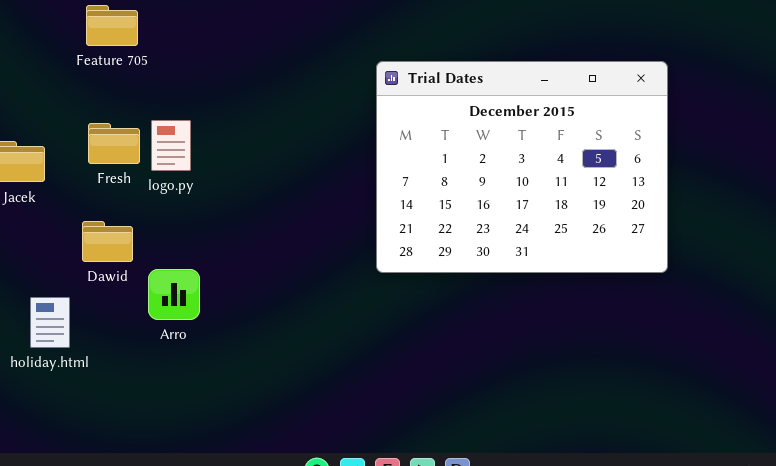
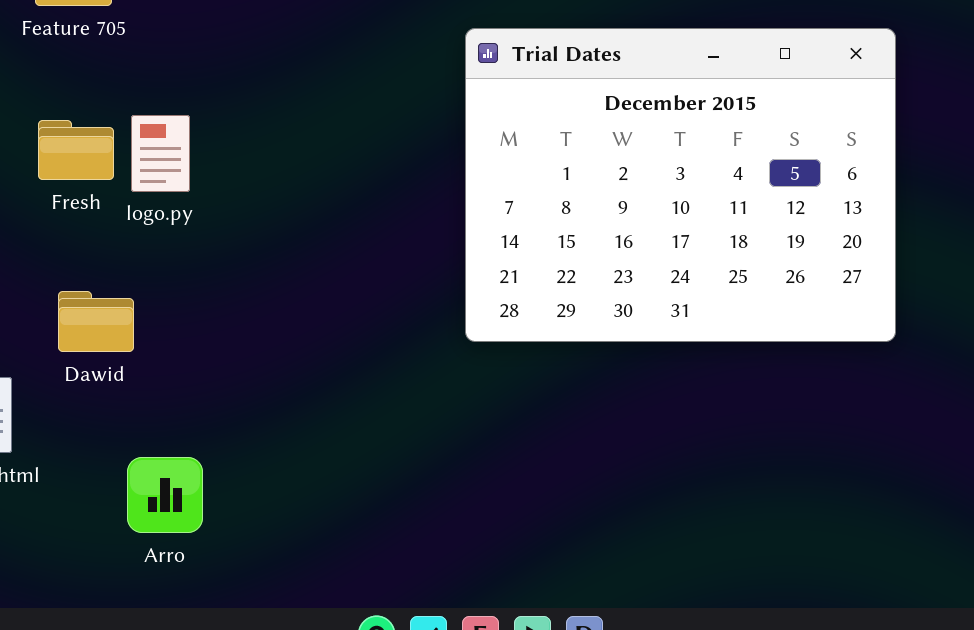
Dawid: [82,221,133,262] -> [58,291,134,352], moved
Arro: [148,269,200,320] -> [127,457,203,533], moved

